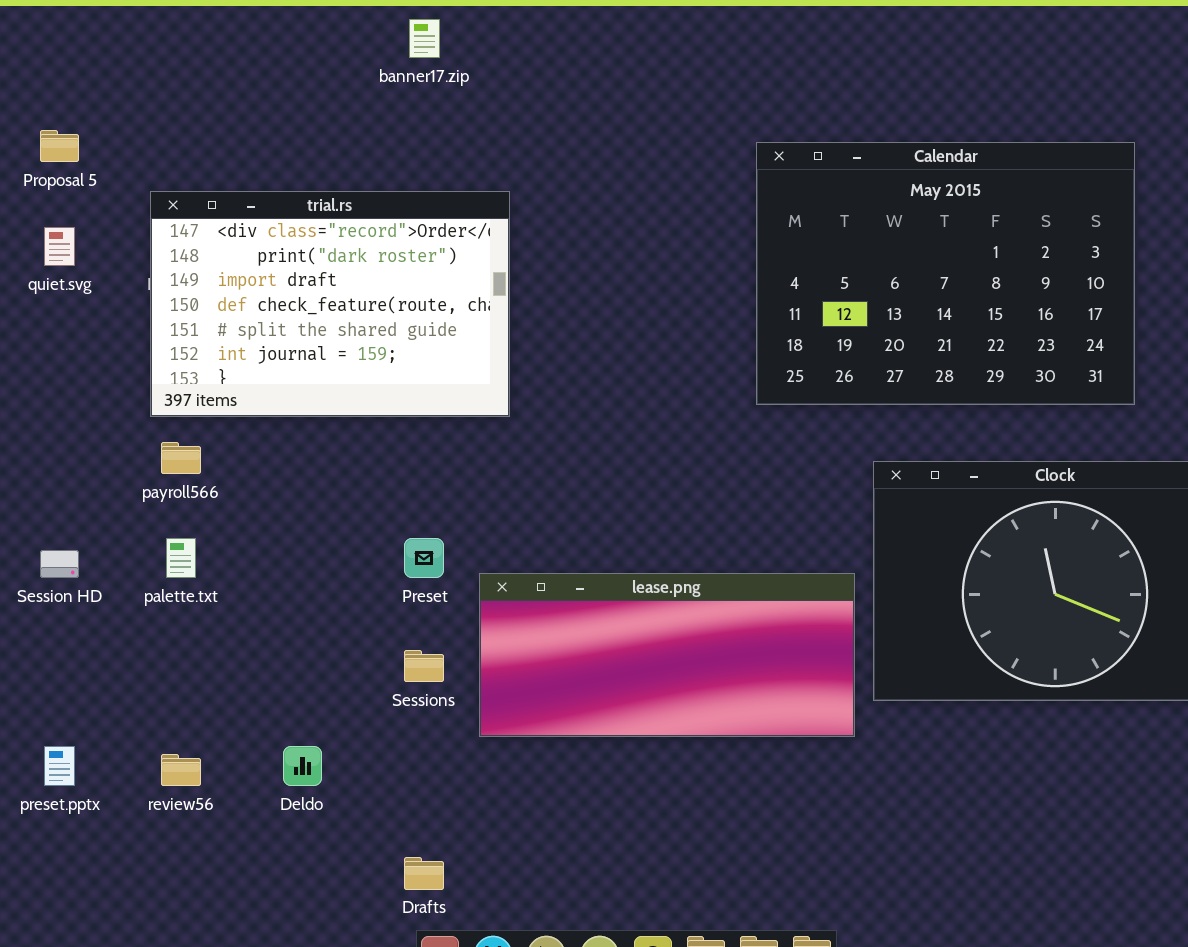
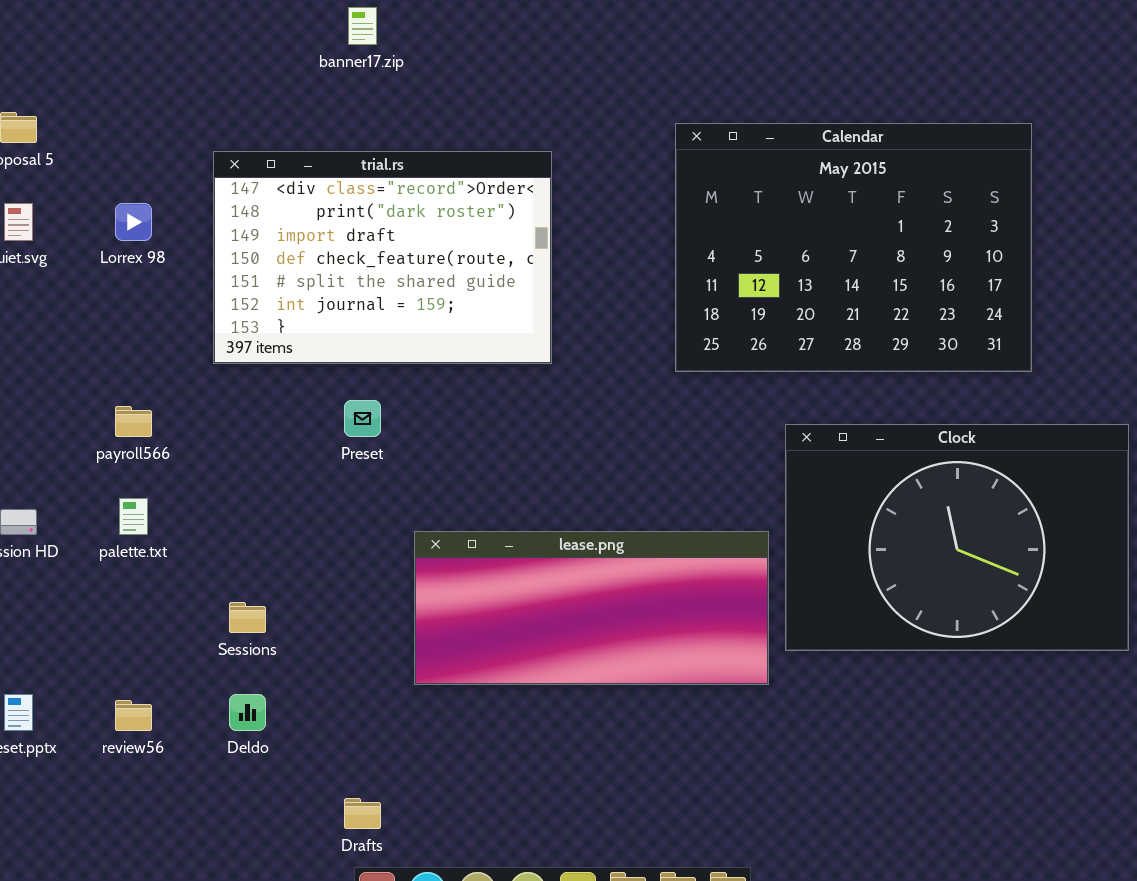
trial.rs: [150,191,510,417] -> [213,151,552,364], moved
Preset: [404,538,444,578] -> [344,400,381,437], moved
Sessions: [404,650,444,682] -> [229,602,266,633], moved

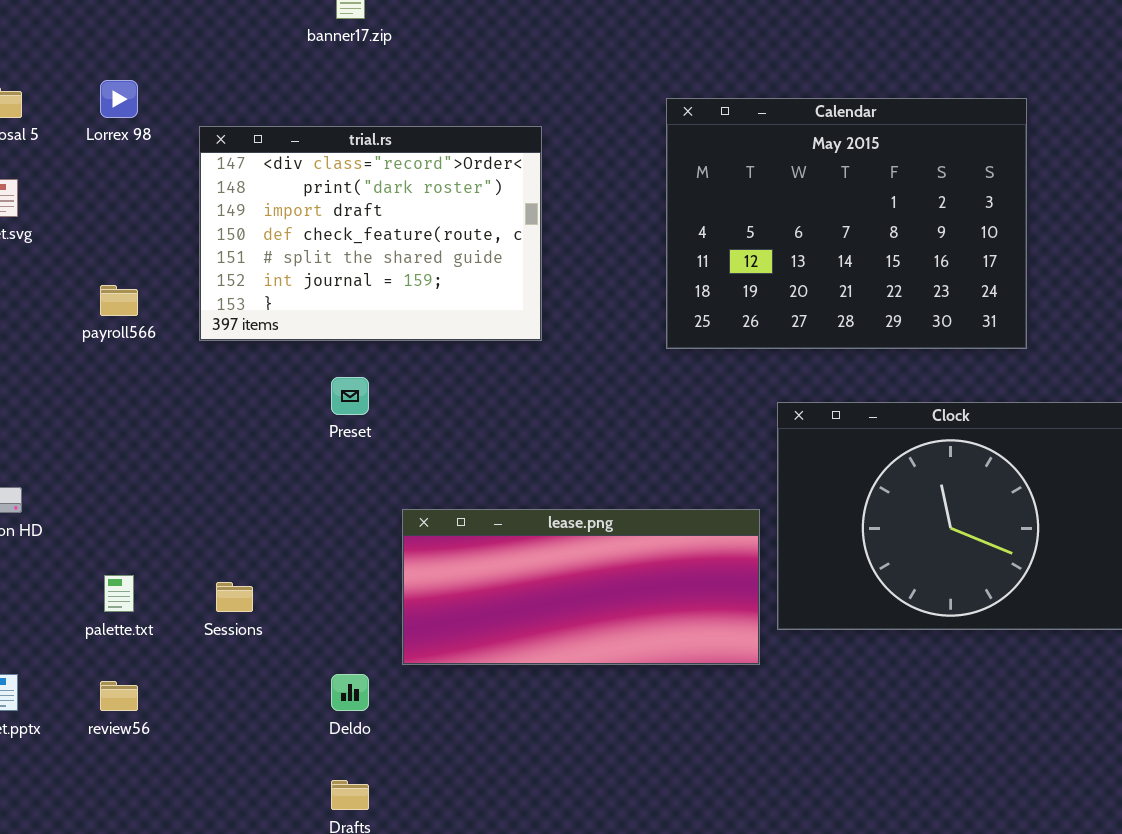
Lorrex 98: [115,203,152,241] -> [100,80,138,118], moved
payroll566: [115,406,152,437] -> [100,285,138,316], moved
palette.txt: [119,498,148,535] -> [104,575,134,612], moved
Deldo: [229,694,266,731] -> [331,674,369,711], moved

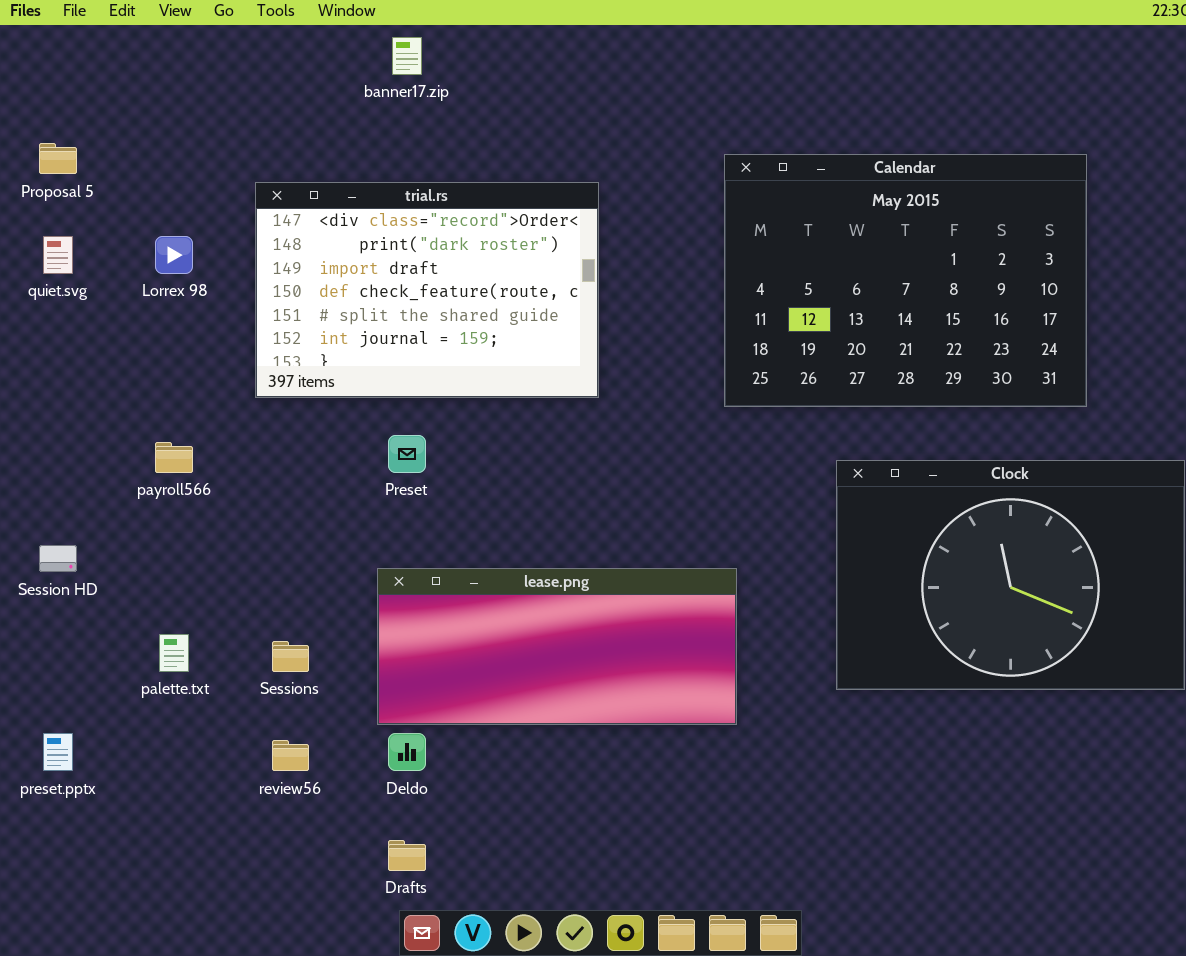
Lorrex 98: [100,80,138,118] -> [155,236,193,274], moved
payroll566: [100,285,138,316] -> [155,442,193,473], moved
lease.png: [402,509,760,665] -> [377,568,737,725], moved
review56: [100,681,138,711] -> [272,740,309,771], moved

